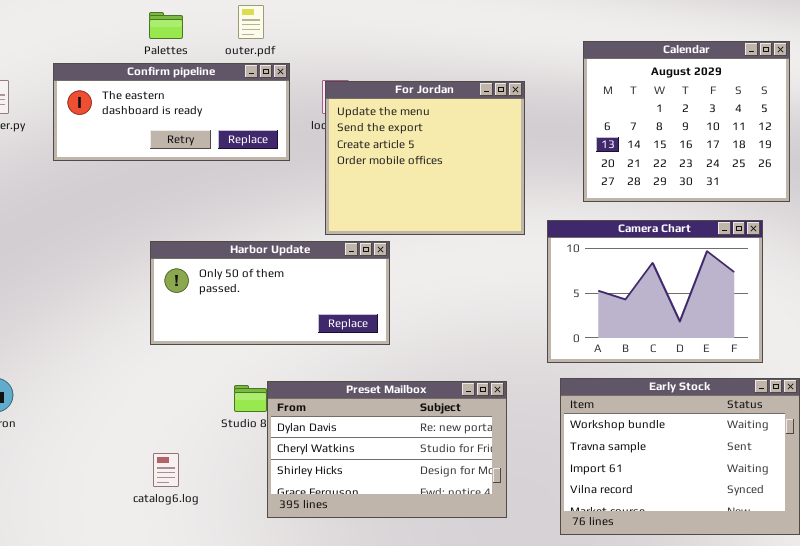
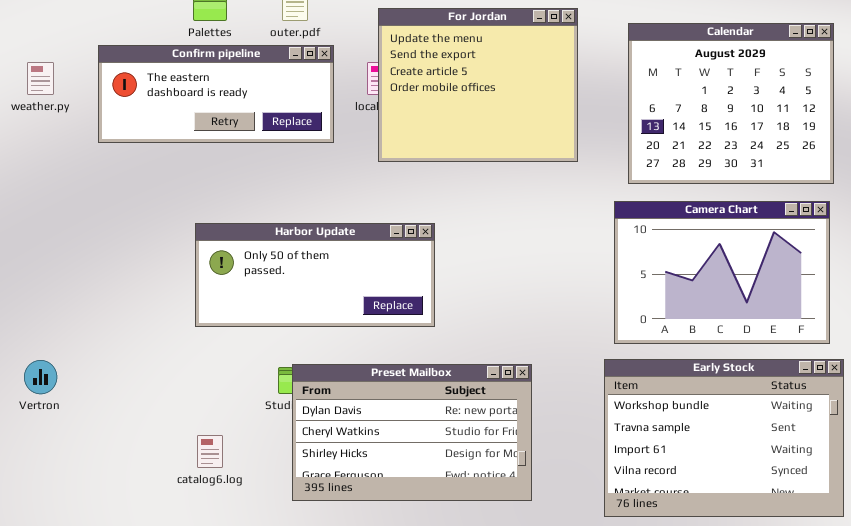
For Jordan: [325,81,525,235] -> [378,8,578,162], moved
Camera Chart: [547,220,763,363] -> [614,201,830,344], moved
Preset Mailbox: [267,381,507,518] -> [292,364,532,501], moved

